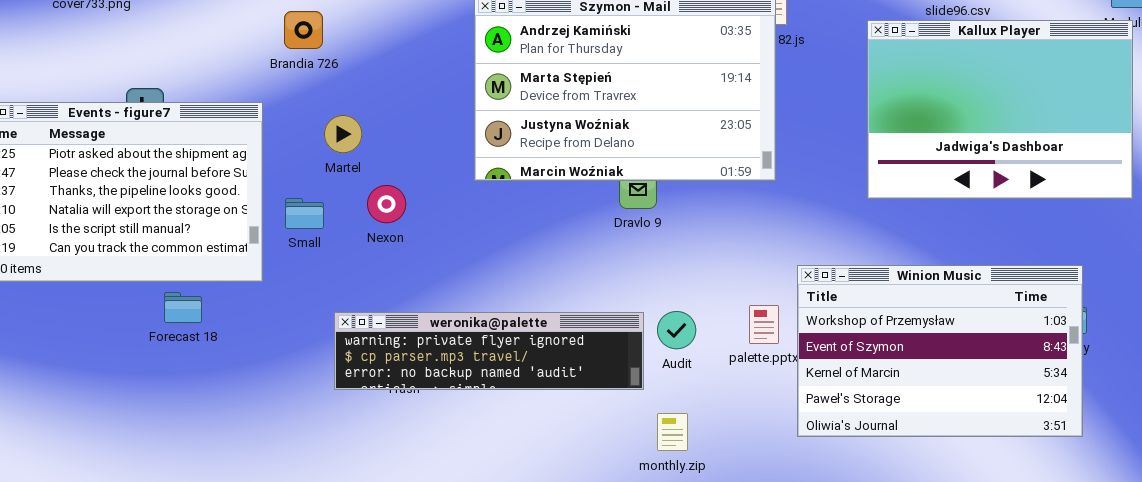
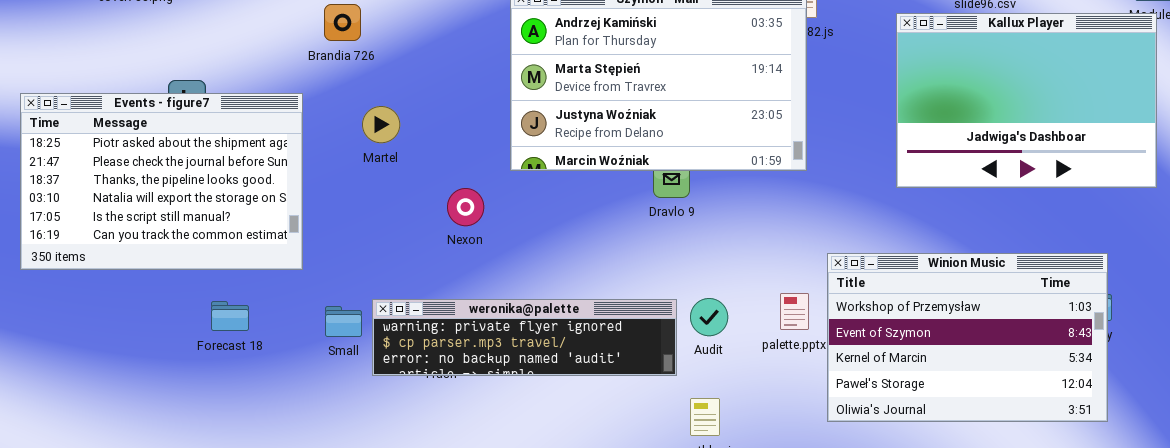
Nexon: [367,185,406,223] -> [447,188,484,226], moved
Small: [285,198,324,229] -> [325,306,362,337], moved
Forecast 18: [164,292,202,323] -> [211,301,249,331], moved

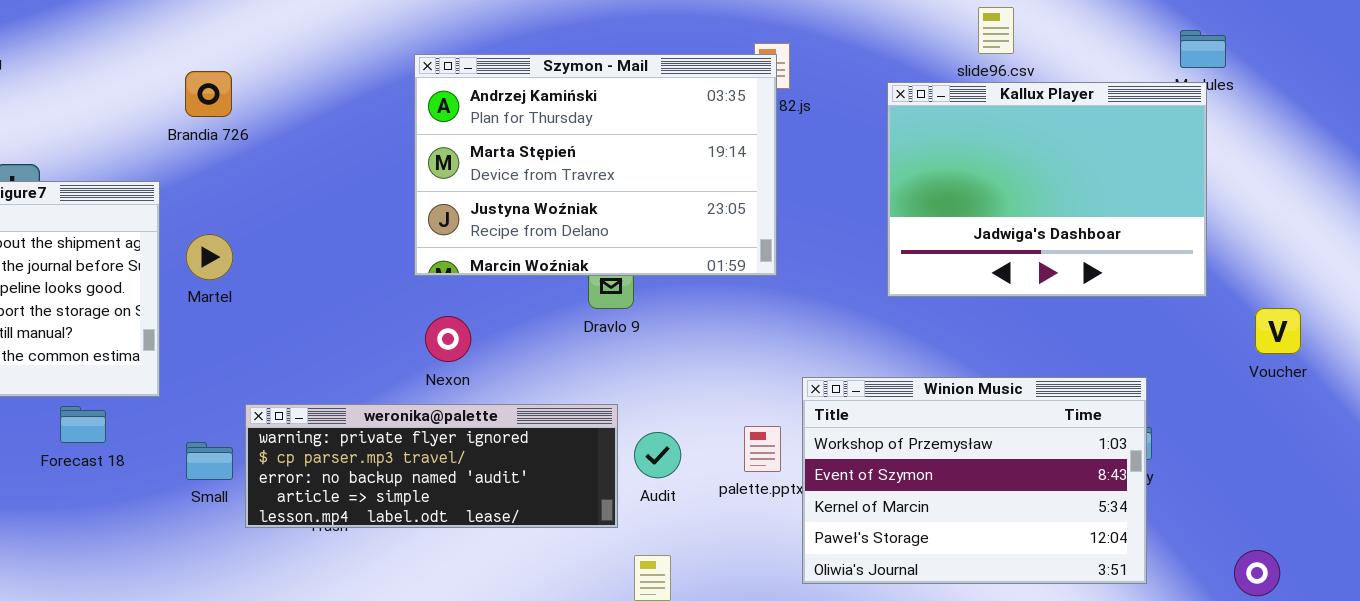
Martel: [362,106,400,143] -> [186,234,233,280], moved
Nexon: [447,188,484,226] -> [425,316,471,362], moved
weronika@palette: [372,299,677,376] -> [245,404,618,528], resized
Forecast 18: [211,301,249,331] -> [60,406,106,443], moved

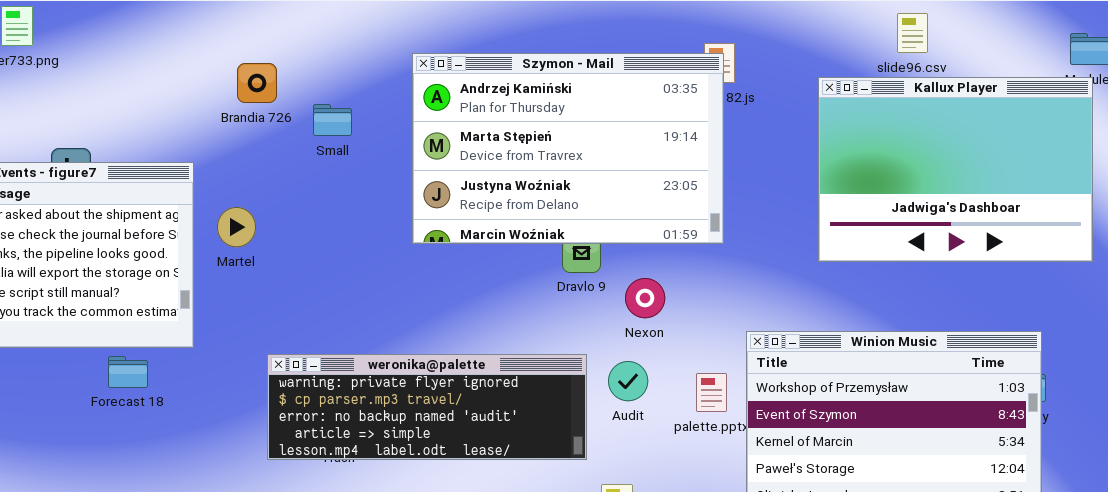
Brandia 726: [185,71,232,117] -> [237,63,277,103], moved
Nexon: [425,316,471,362] -> [625,278,665,318], moved
Audit: [634,432,681,478] -> [608,361,648,401], moved
Small: [186,442,233,480] -> [313,104,352,136], moved

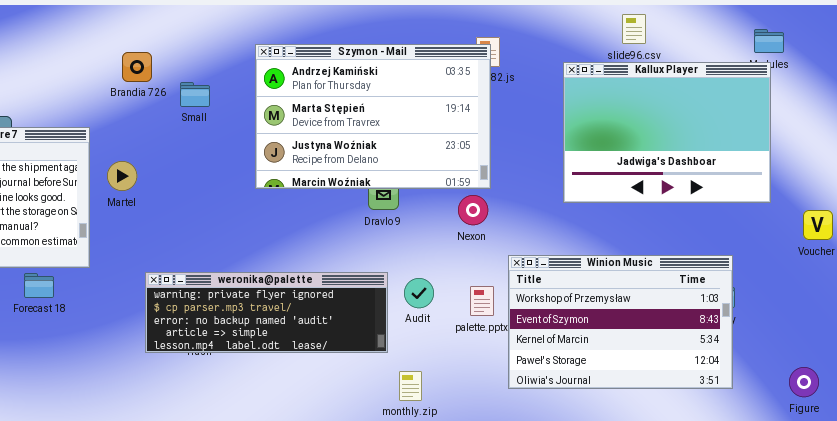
Nexon: [625,278,665,318] -> [458,195,488,225], moved

